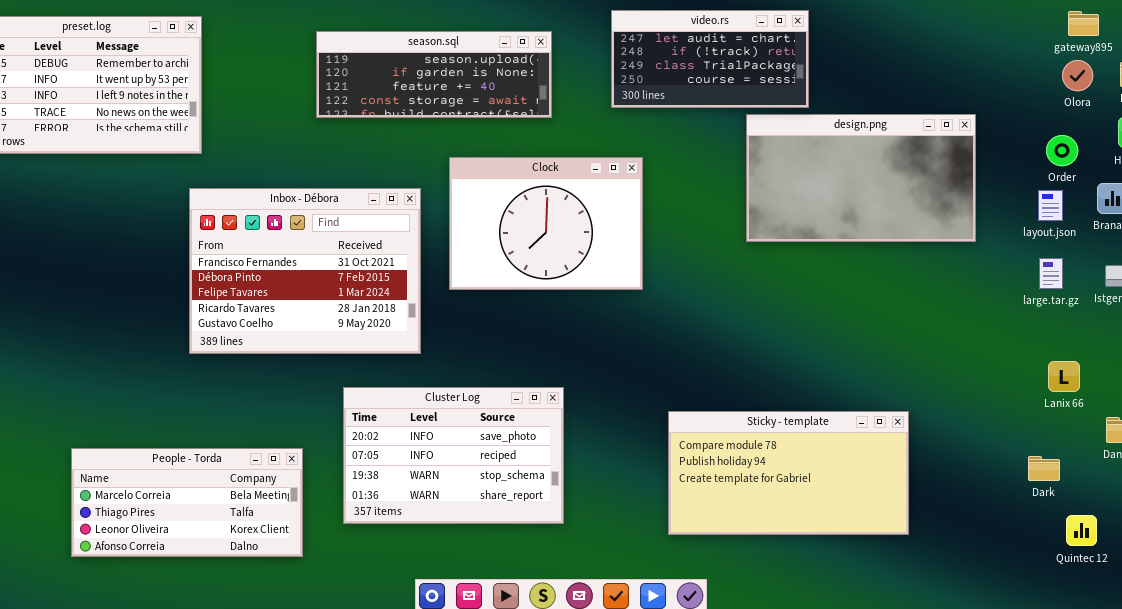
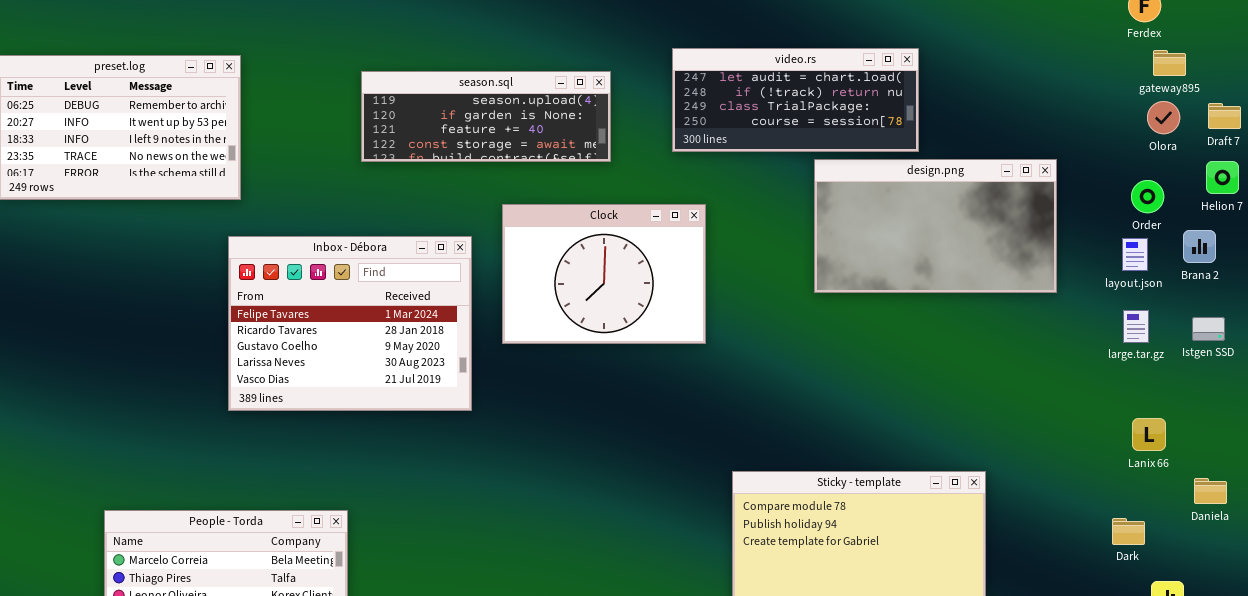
video.rs: [611,10,809,108] -> [672,48,919,152], resized
Inbox - Débora: [189,188,421,354] -> [228,236,472,411], scrolled down 2 rows
Cluster Log: [343,387,564,524] -> none, closed

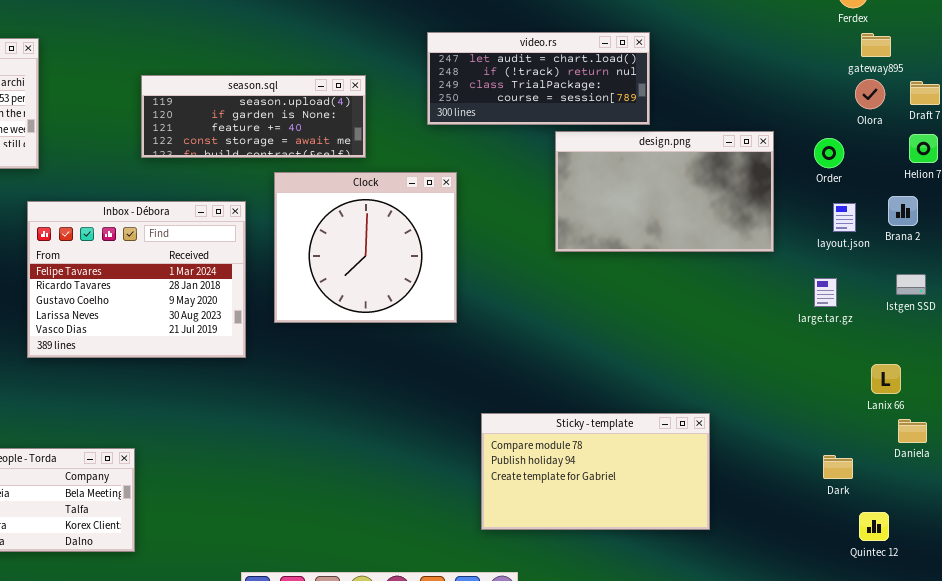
season.sql: [361,71,611,162] -> [141,75,366,158], moved
Order: [1131,180,1164,213] -> [814,138,844,168], moved
Clock: [502,204,706,344] -> [274,172,457,323], resized
large.tar.gz: [1123,310,1149,343] -> [814,278,837,307], moved
Lanix 66: [1132,418,1166,451] -> [871,364,901,394], moved

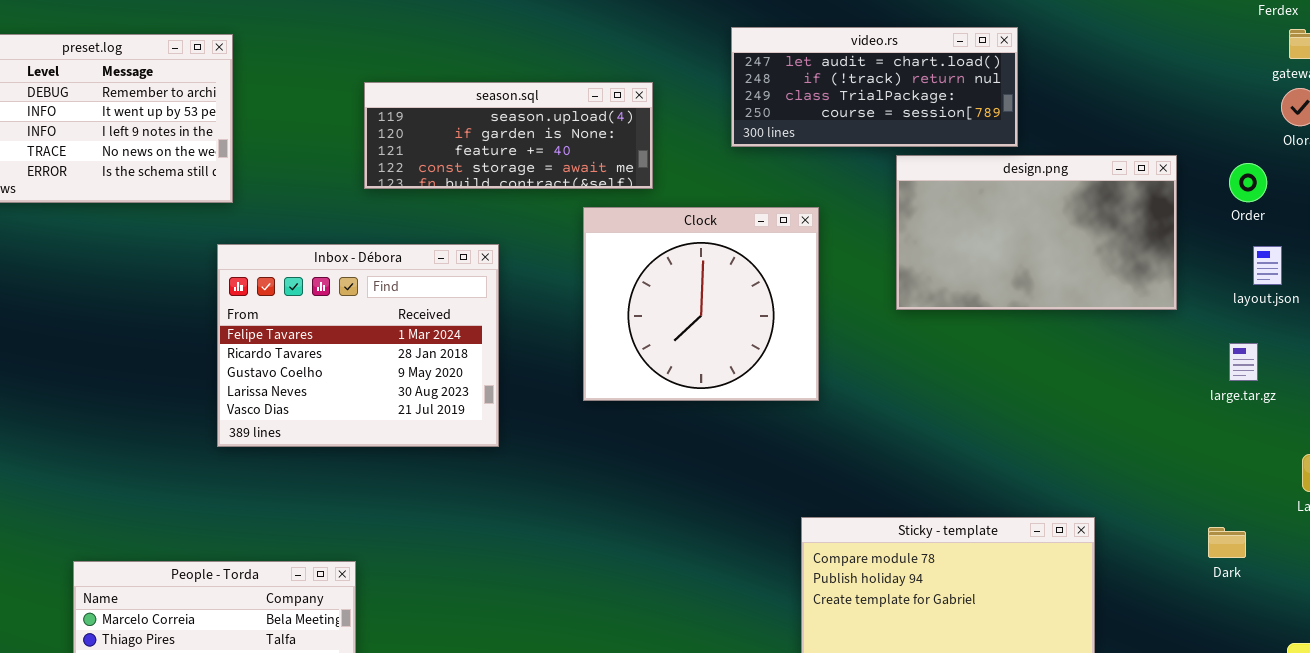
Clock: [274,172,457,323] -> [583,207,819,401], moved
Dark: [823,455,853,479] -> [1208,527,1246,558], moved

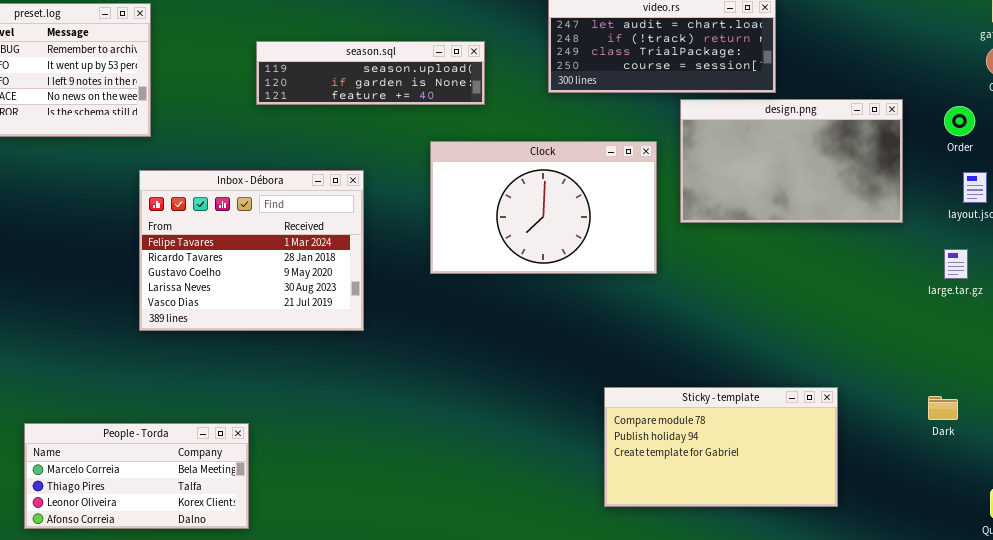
season.sql: [364,82,653,189] -> [256,41,485,105], resized
Clock: [583,207,819,401] -> [430,141,657,274], resized

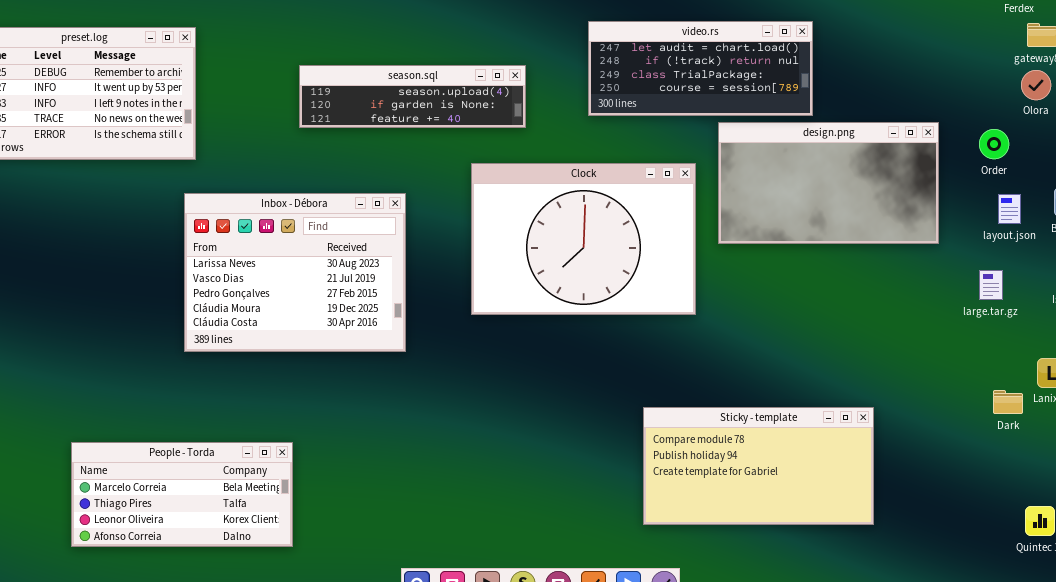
Clock: [430,141,657,274] -> [471,163,696,315], resized
Inbox - Débora: [139,170,364,331] -> [184,193,406,352], scrolled down 3 rows
Dark: [928,396,958,420] -> [993,390,1023,414], moved

